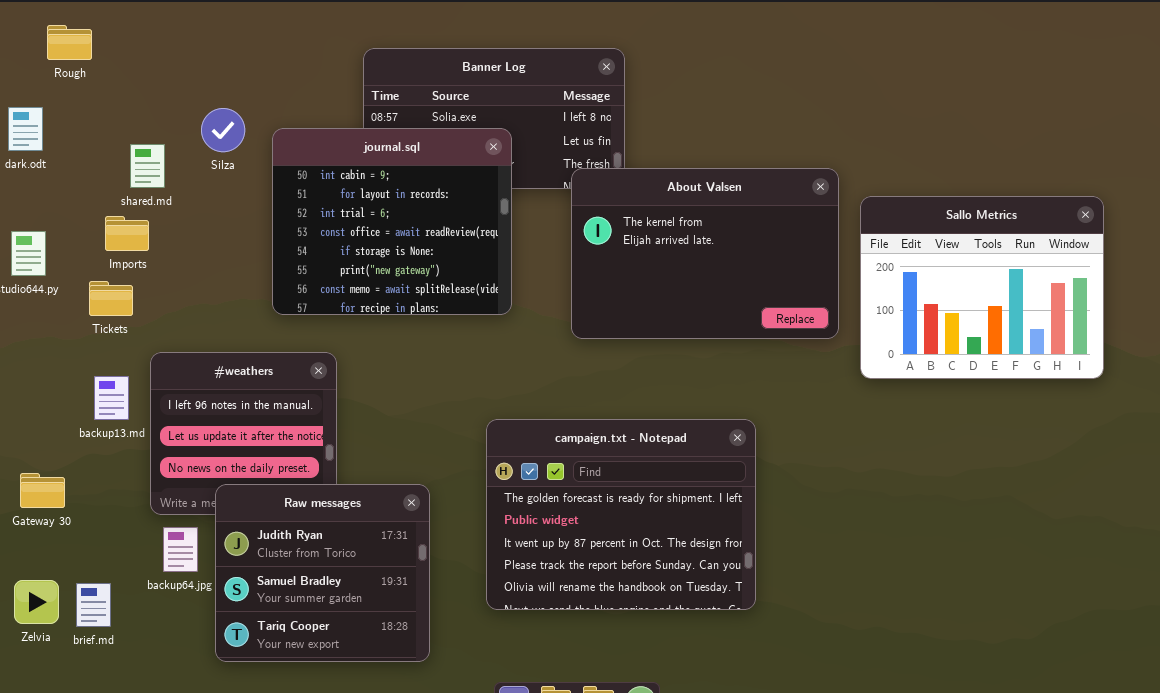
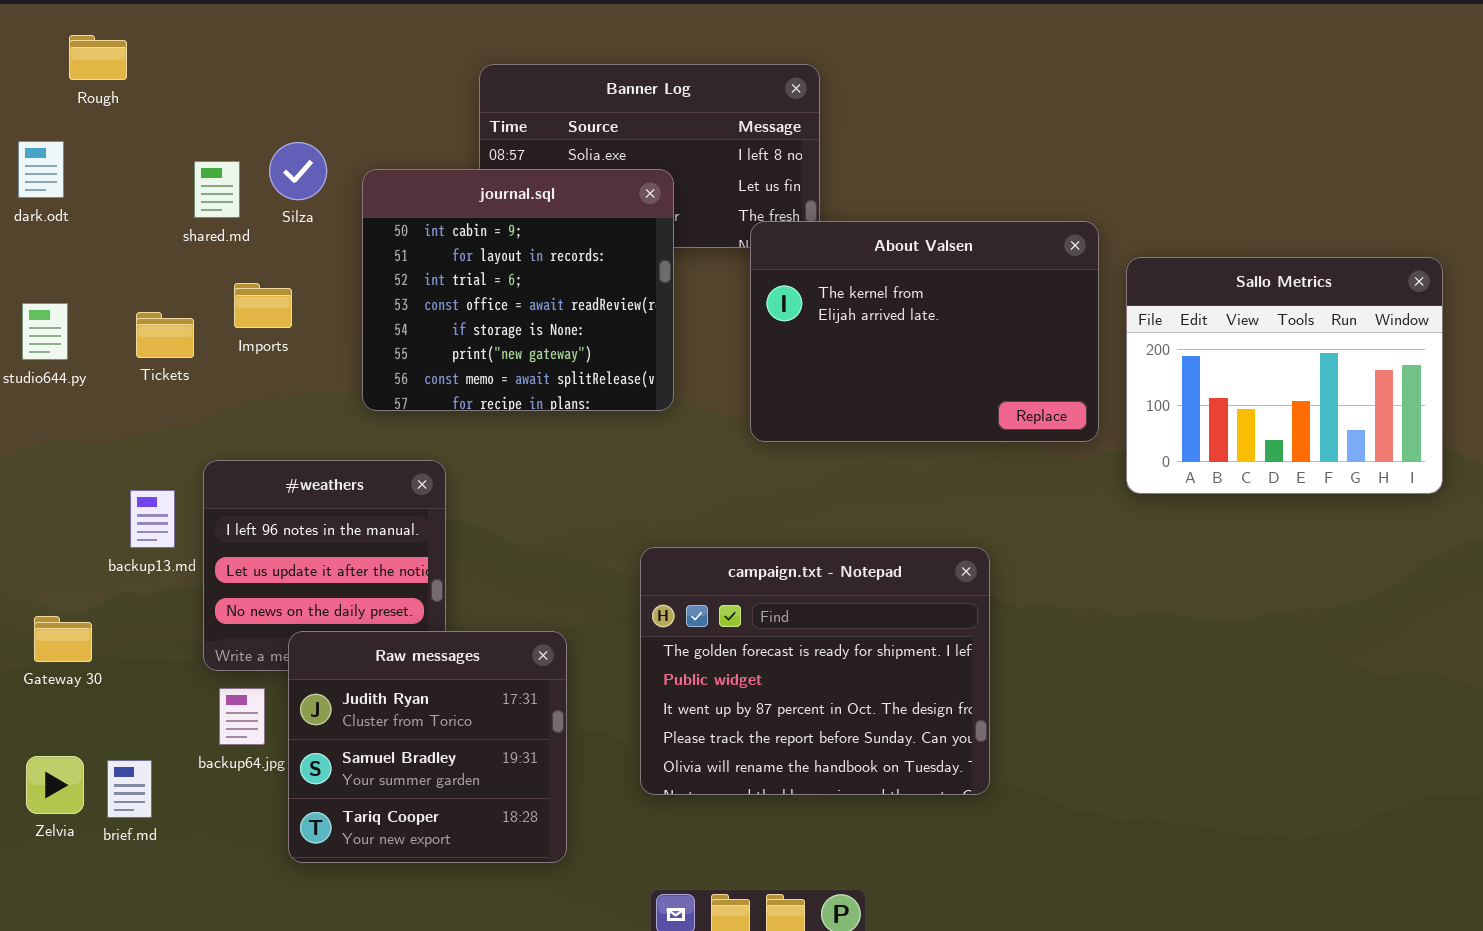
shared.md: [130,144,165,188] -> [194,161,240,218], moved
Imports: [105,216,149,251] -> [234,283,292,328], moved
Tickets: [89,281,133,316] -> [136,312,194,358], moved

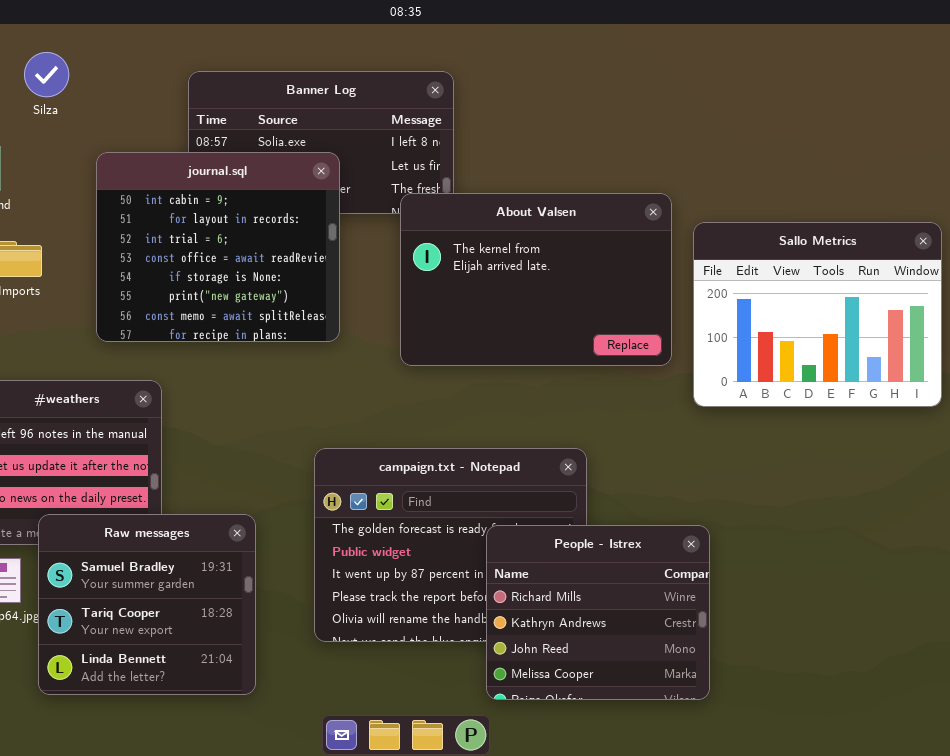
Silza: [269,142,327,200] -> [24,52,69,97], moved
Raw messages: [288,631,567,863] -> [38,514,256,695], scrolled down 1 row
People - Istrex: none -> [486,525,710,700], opened

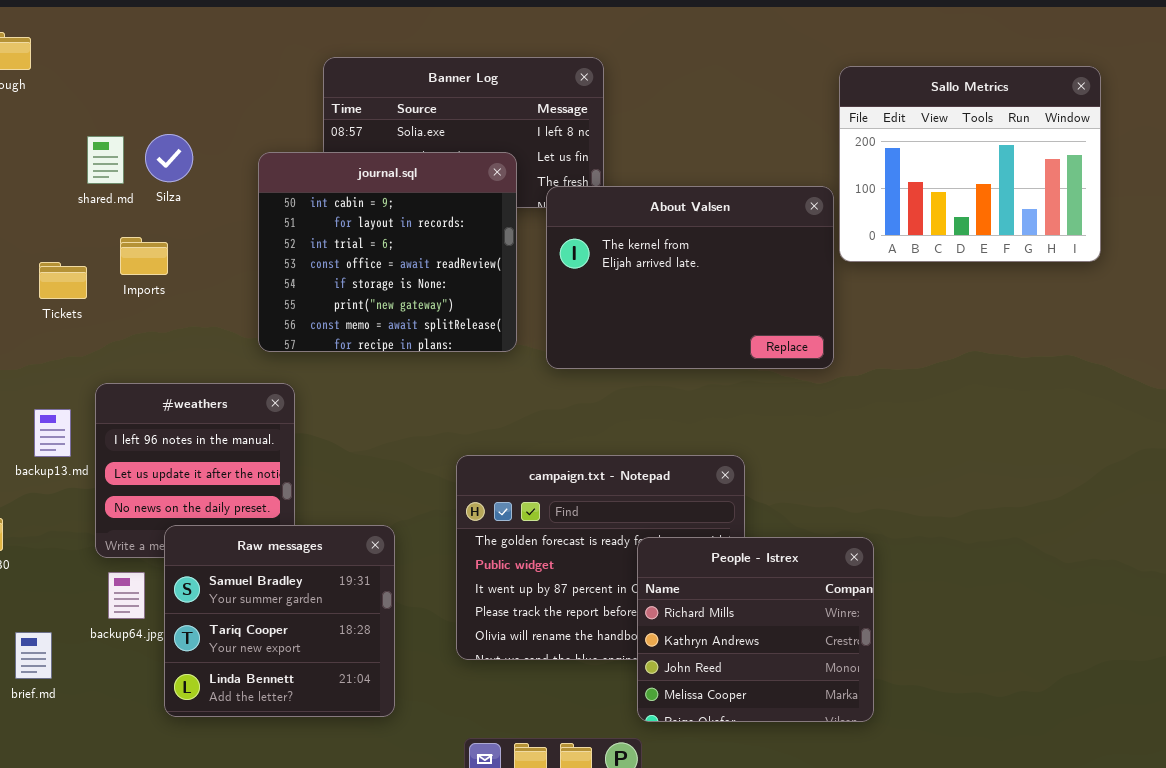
Silza: [24,52,69,97] -> [145,134,193,182], moved
journal.sql: [96,152,340,342] -> [258,152,517,352], moved
Sallo Metrics: [693,222,942,407] -> [839,66,1101,262], moved

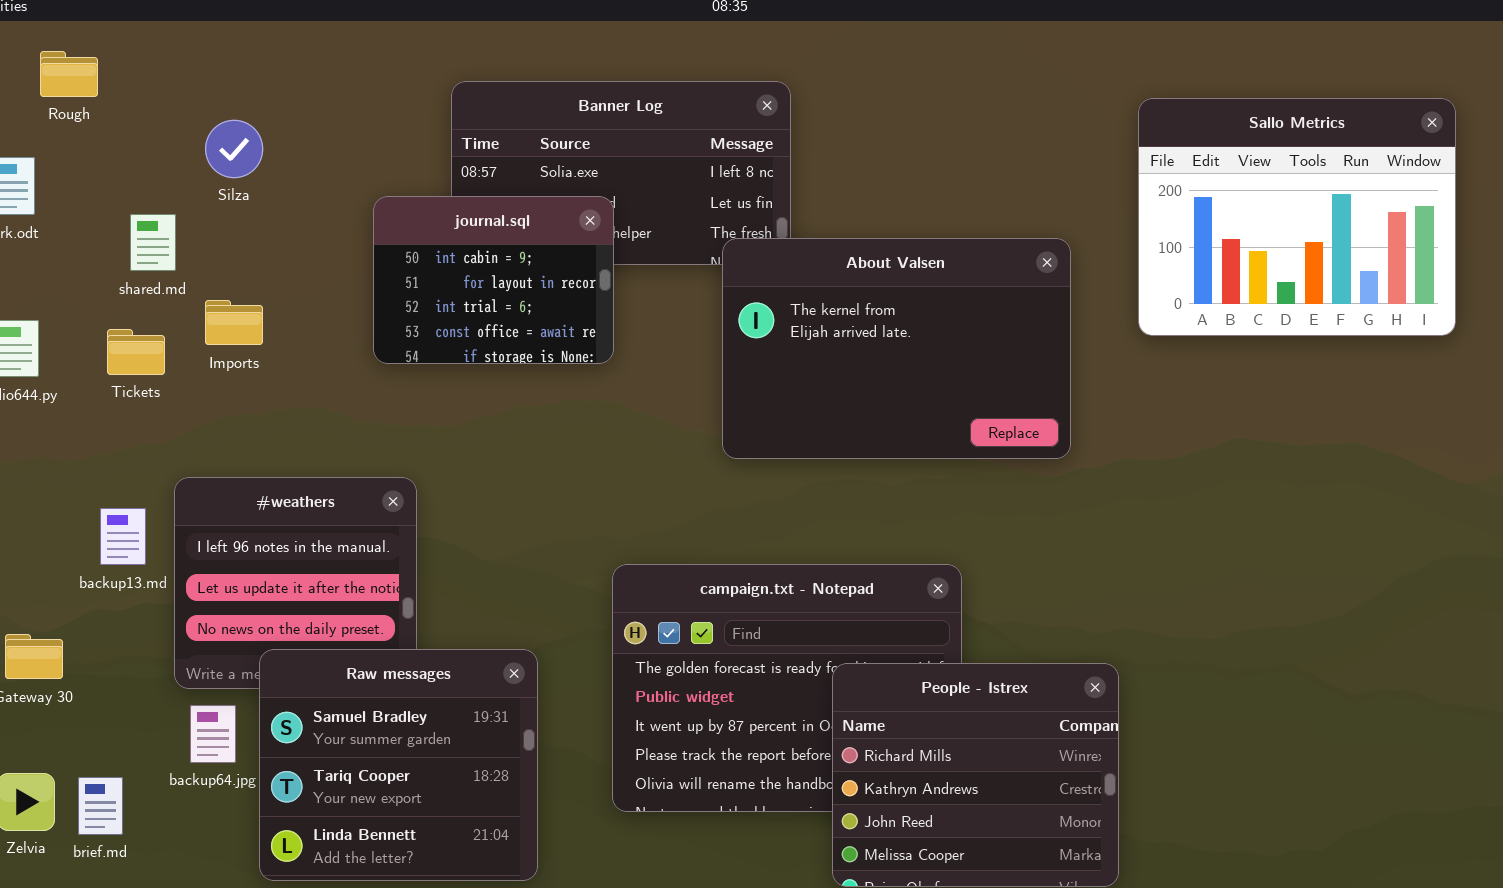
Sallo Metrics: [839,66,1101,262] -> [1138,98,1456,336], moved
Silza: [145,134,193,182] -> [205,120,263,178], moved
shared.md: [87,136,124,184] -> [130,214,176,271], moved
journal.sql: [258,152,517,352] -> [373,196,614,364], resized

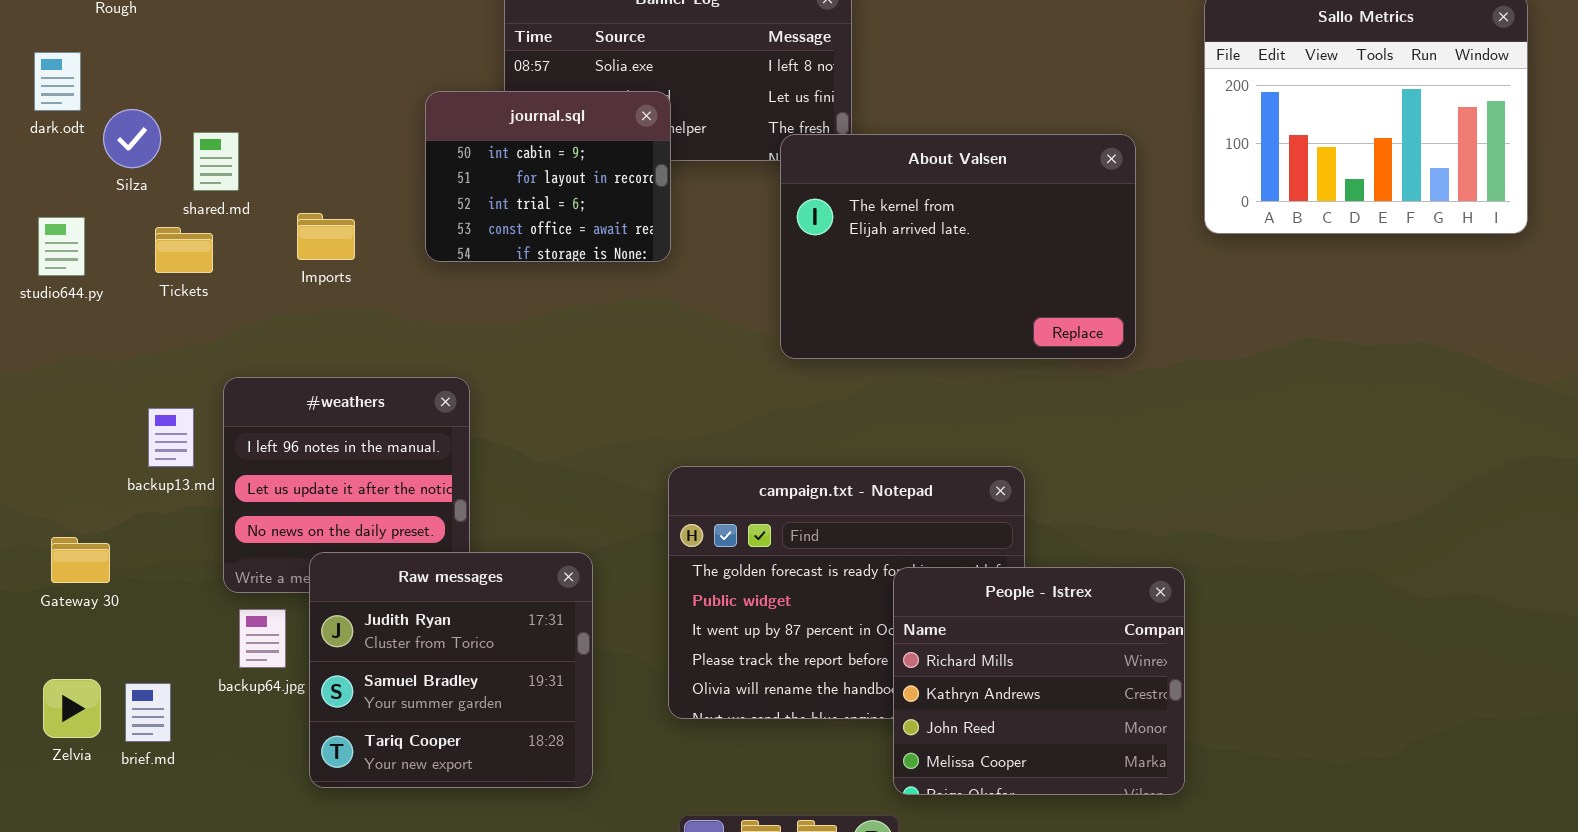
Silza: [205,120,263,178] -> [103,109,161,168], moved
shared.md: [130,214,176,271] -> [193,132,239,191], moved
Imports: [205,300,263,345] -> [297,213,355,260], moved
Raw messages: [259,649,538,881] -> [309,552,593,788], scrolled up 1 row

